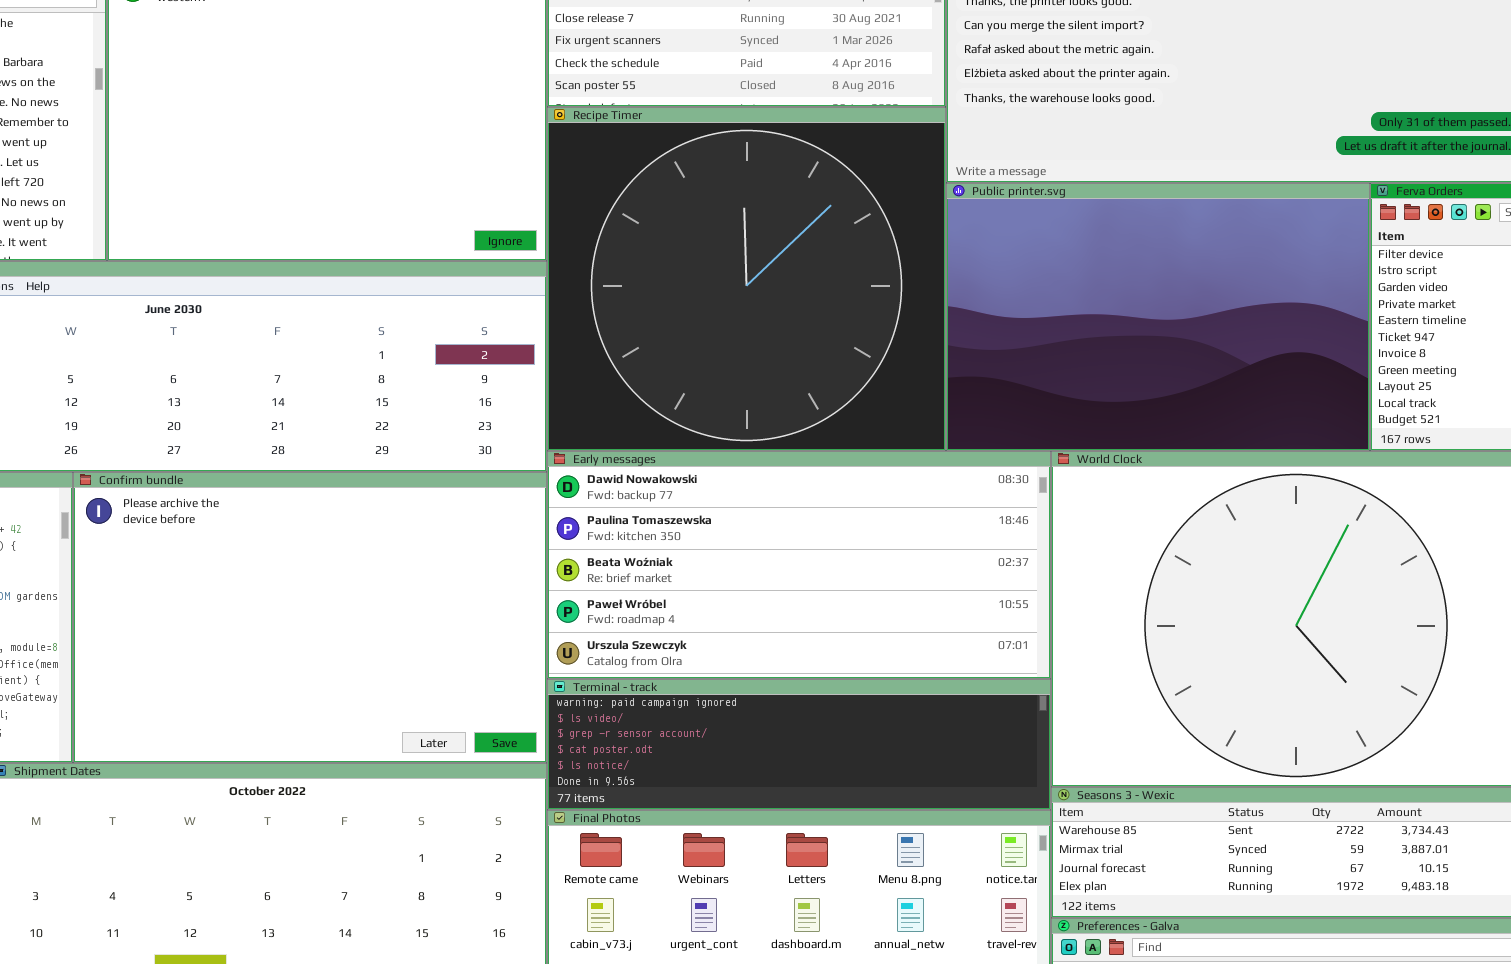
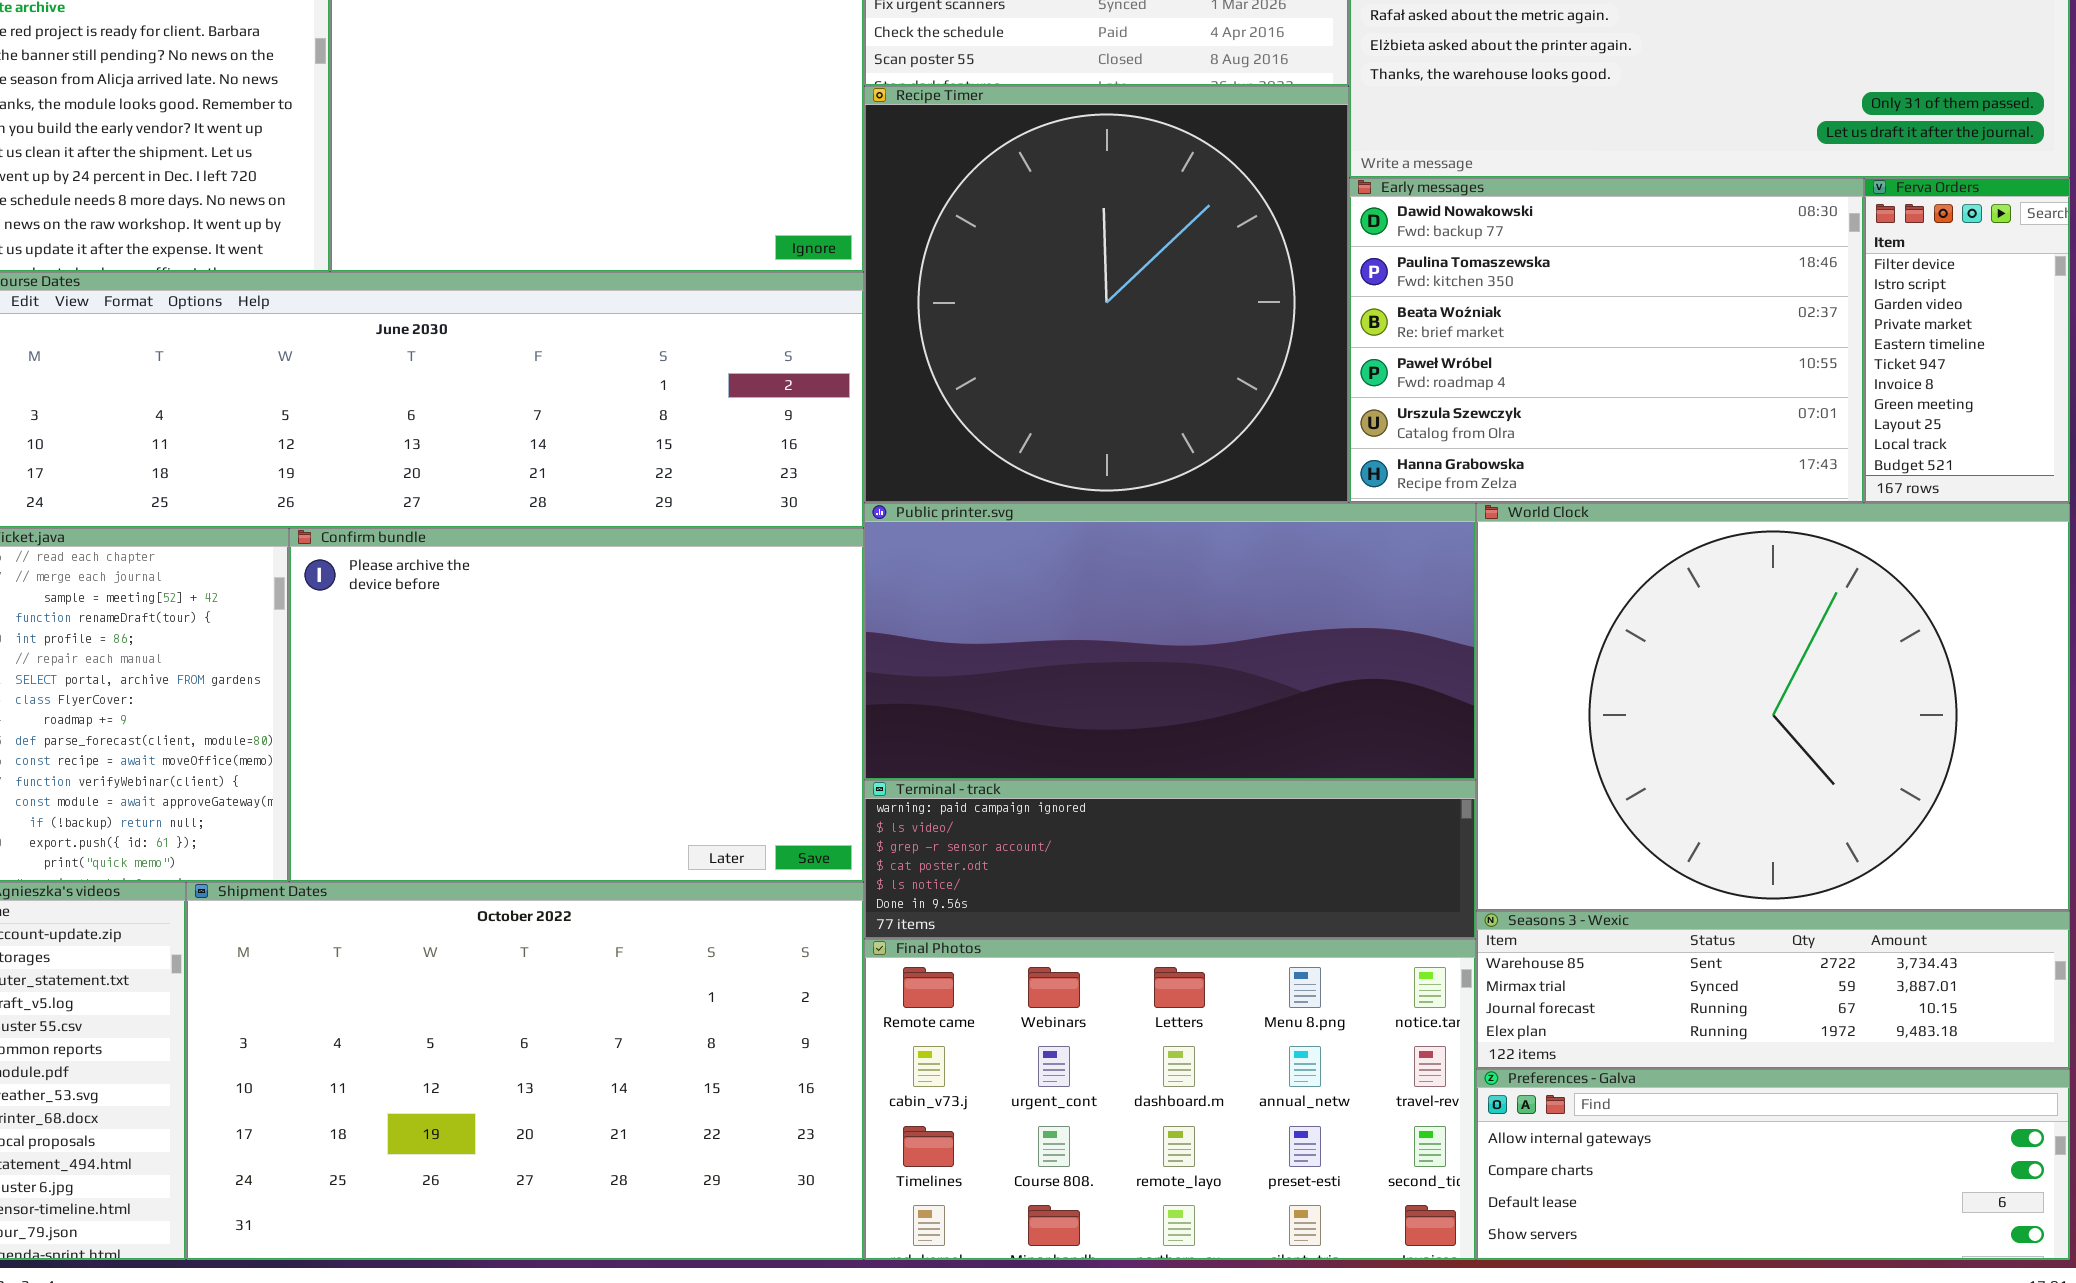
Public printer.svg: [946,183,1370,451] -> [864,503,1476,780], moved, resized
Early messages: [547,451,1051,679] -> [1349,178,1864,503], moved, resized

